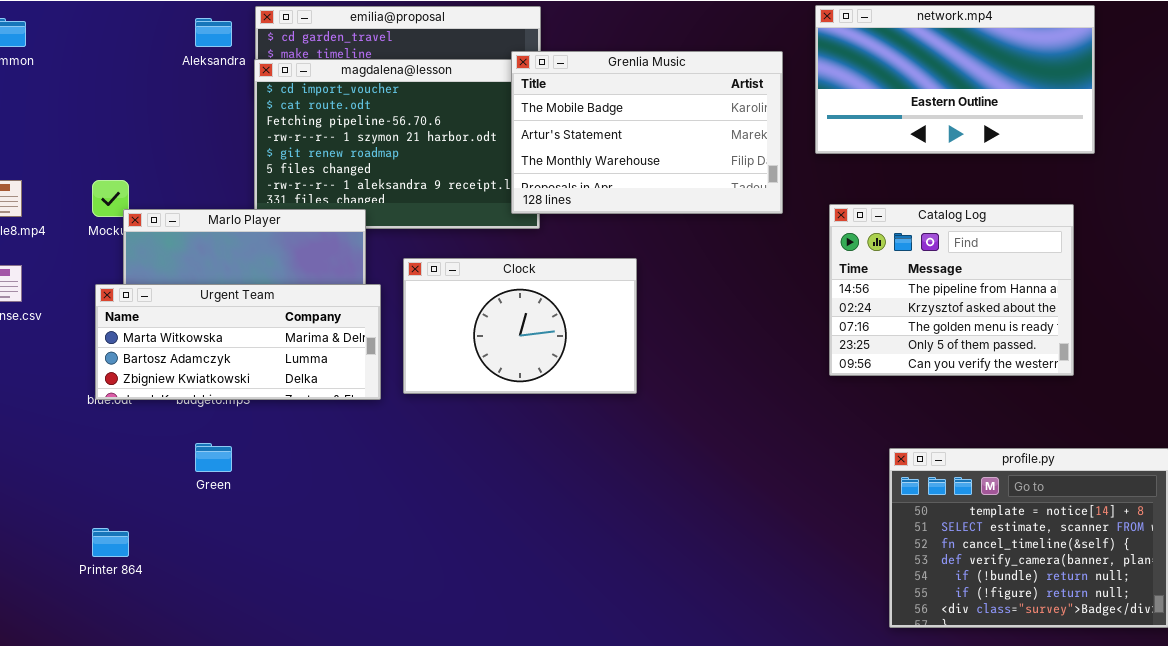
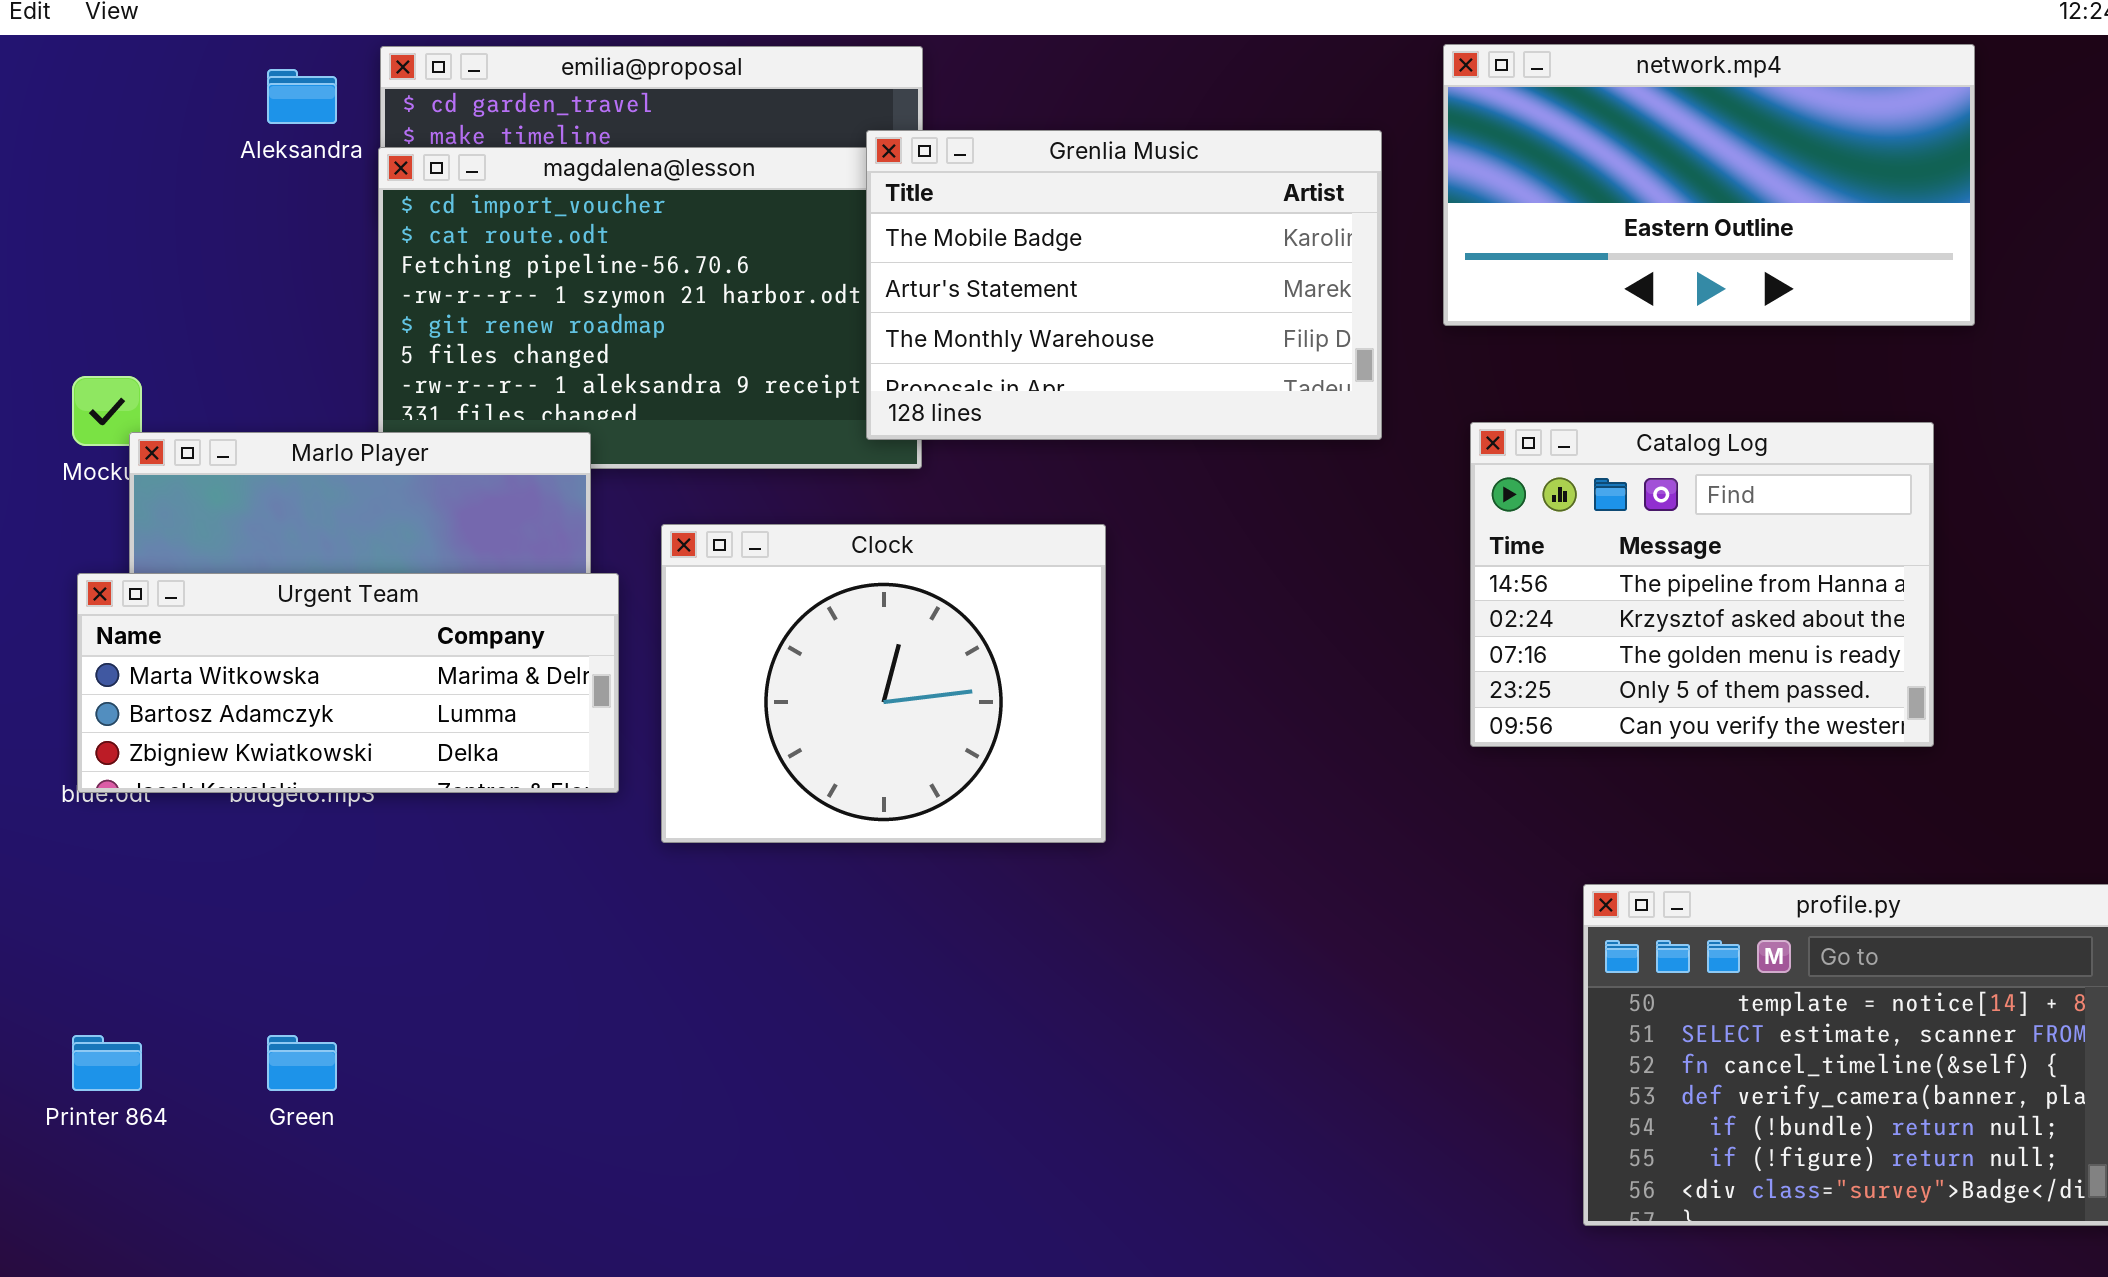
Clock: [403,258,637,394] -> [661,524,1106,843], resized
Green: [195,443,232,472] -> [267,1035,337,1091], moved

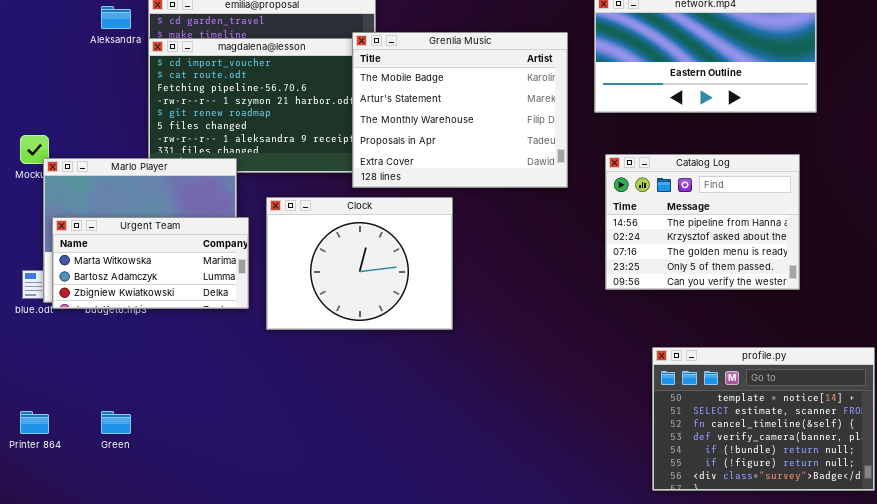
Grenlia Music: [866,130,1382,440] -> [352,32,568,188], resized
Urgent Team: [77,573,619,793] -> [52,217,249,309], resized

